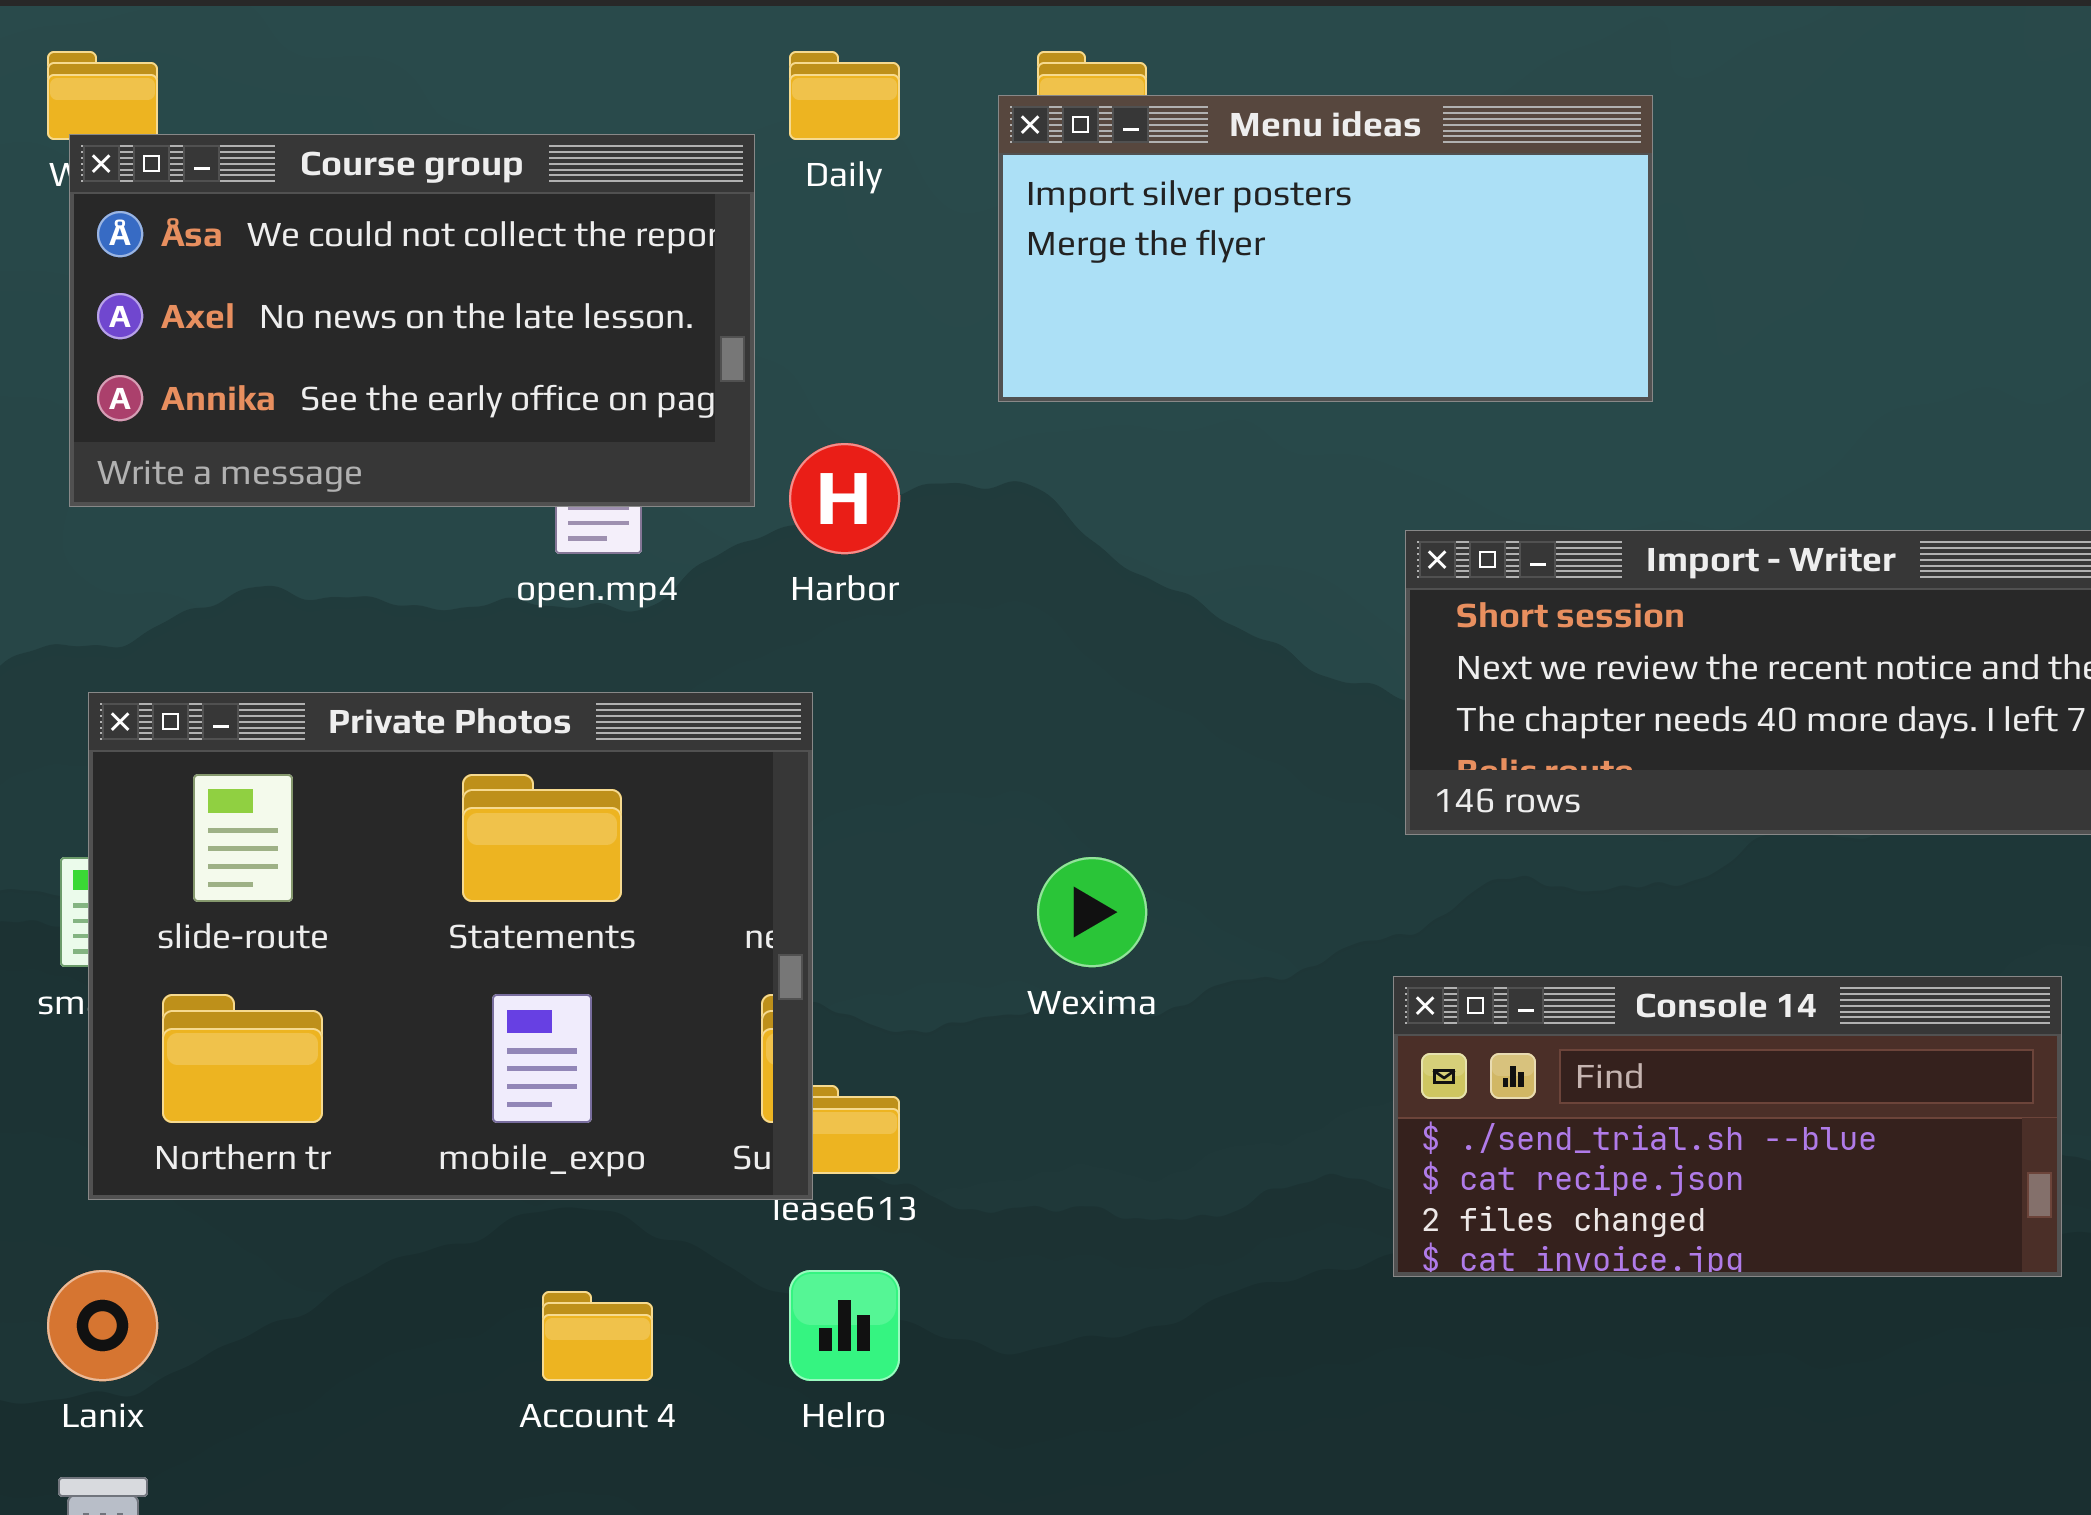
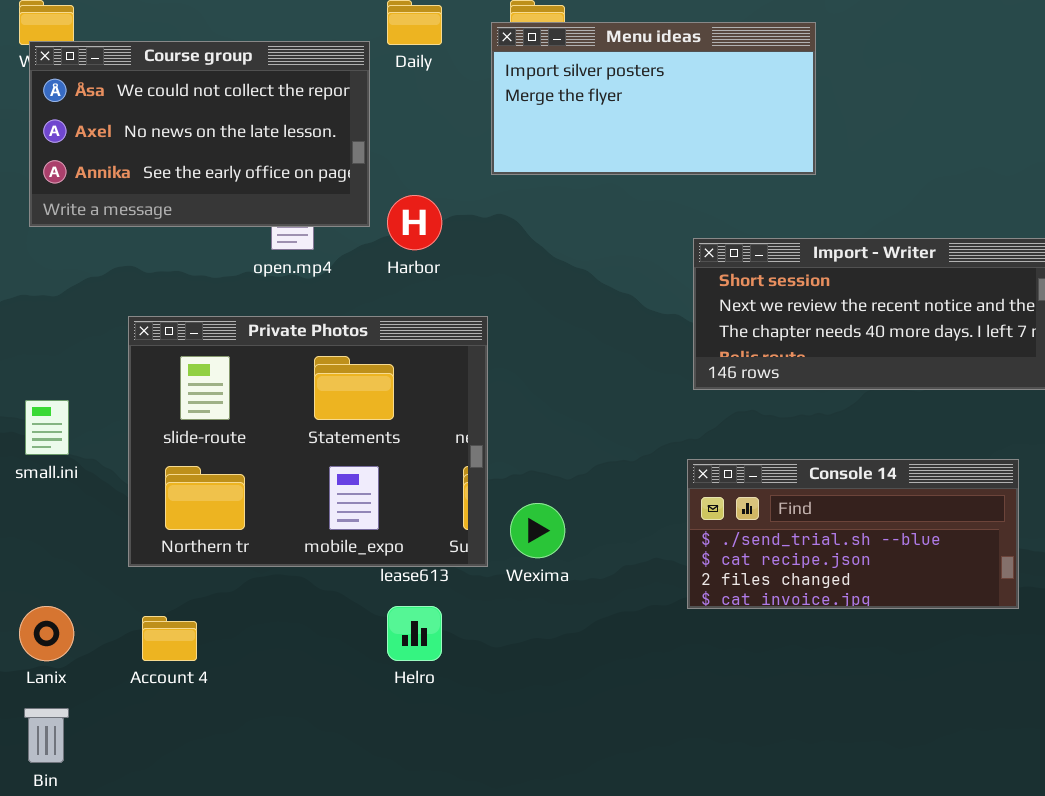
Private Photos: [88,692,813,1200] -> [128,316,488,567], moved
Wexima: [1037,857,1147,967] -> [510,503,565,558], moved
Account 4: [542,1291,653,1381] -> [142,616,197,661], moved

